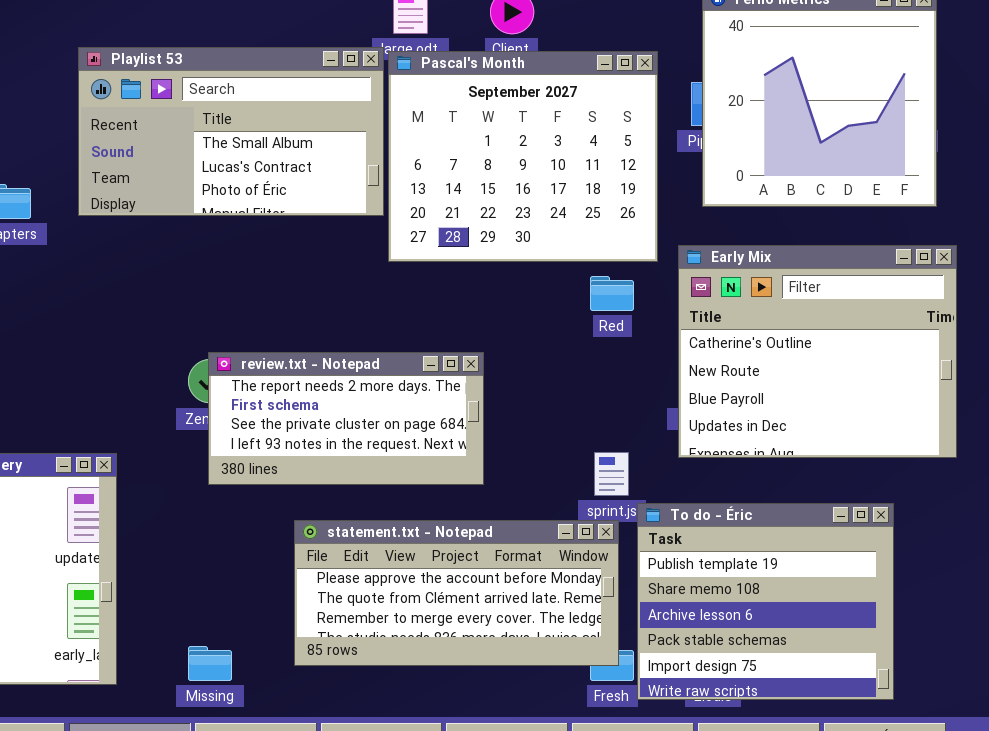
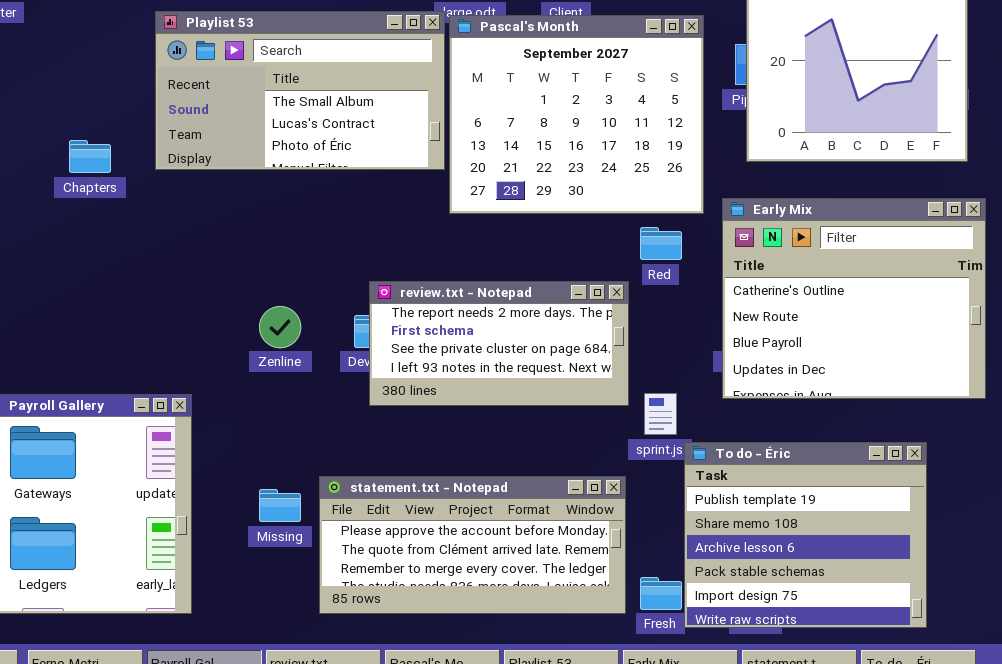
review.txt - Notepad: [208,352,484,485] -> [369,281,629,406], moved
statement.txt - Notepad: [294,520,619,666] -> [319,476,626,614], moved
Missing: [188,646,232,681] -> [259,489,301,522], moved

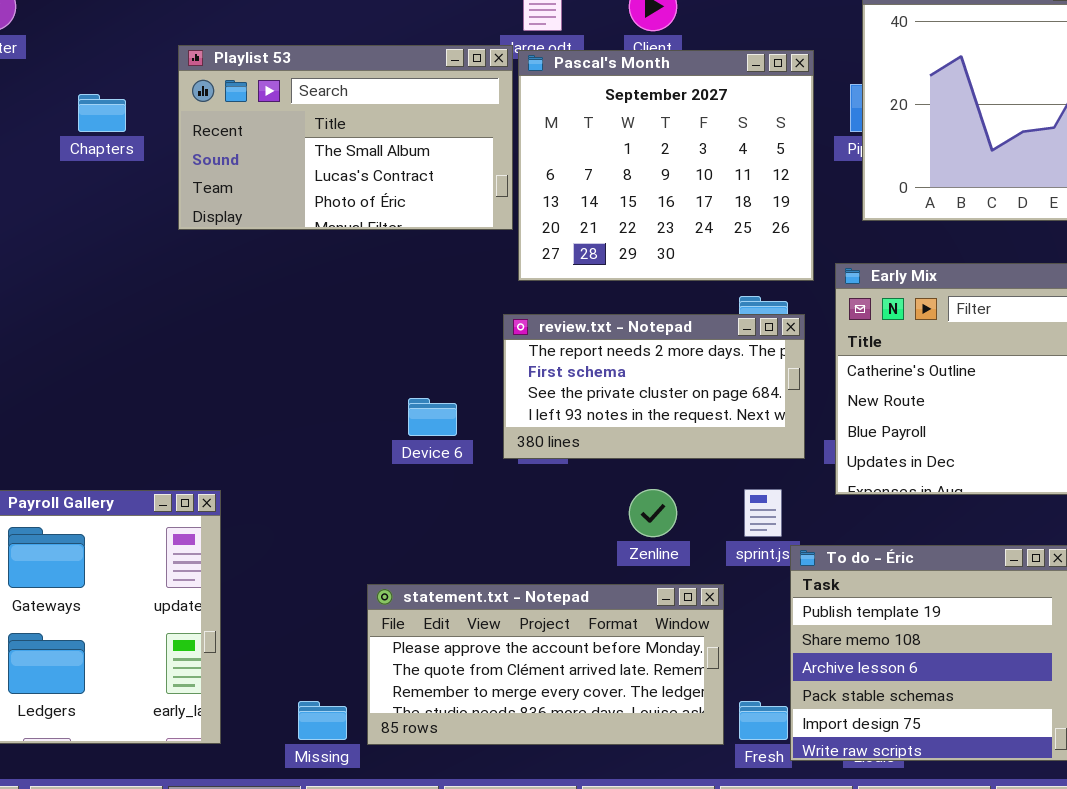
Chapters: [69,140,111,173] -> [78,94,126,132], moved
review.txt - Notepad: [369,281,629,406] -> [503,314,805,459], moved
Zenline: [259,306,301,348] -> [629,489,677,537], moved
Missing: [259,489,301,522] -> [298,701,347,740], moved

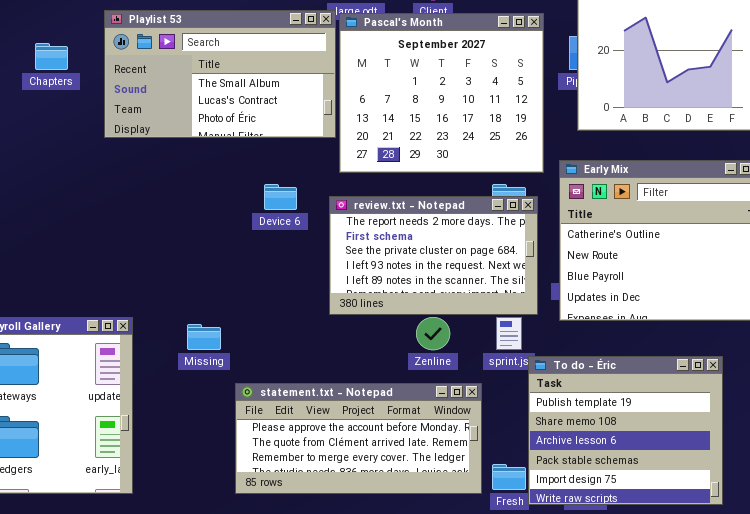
review.txt - Notepad: [503,314,805,459] -> [329,196,538,315], resized
Device 6: [408,398,457,436] -> [264,184,297,210], moved
Missing: [298,701,347,740] -> [187,324,221,350], moved

